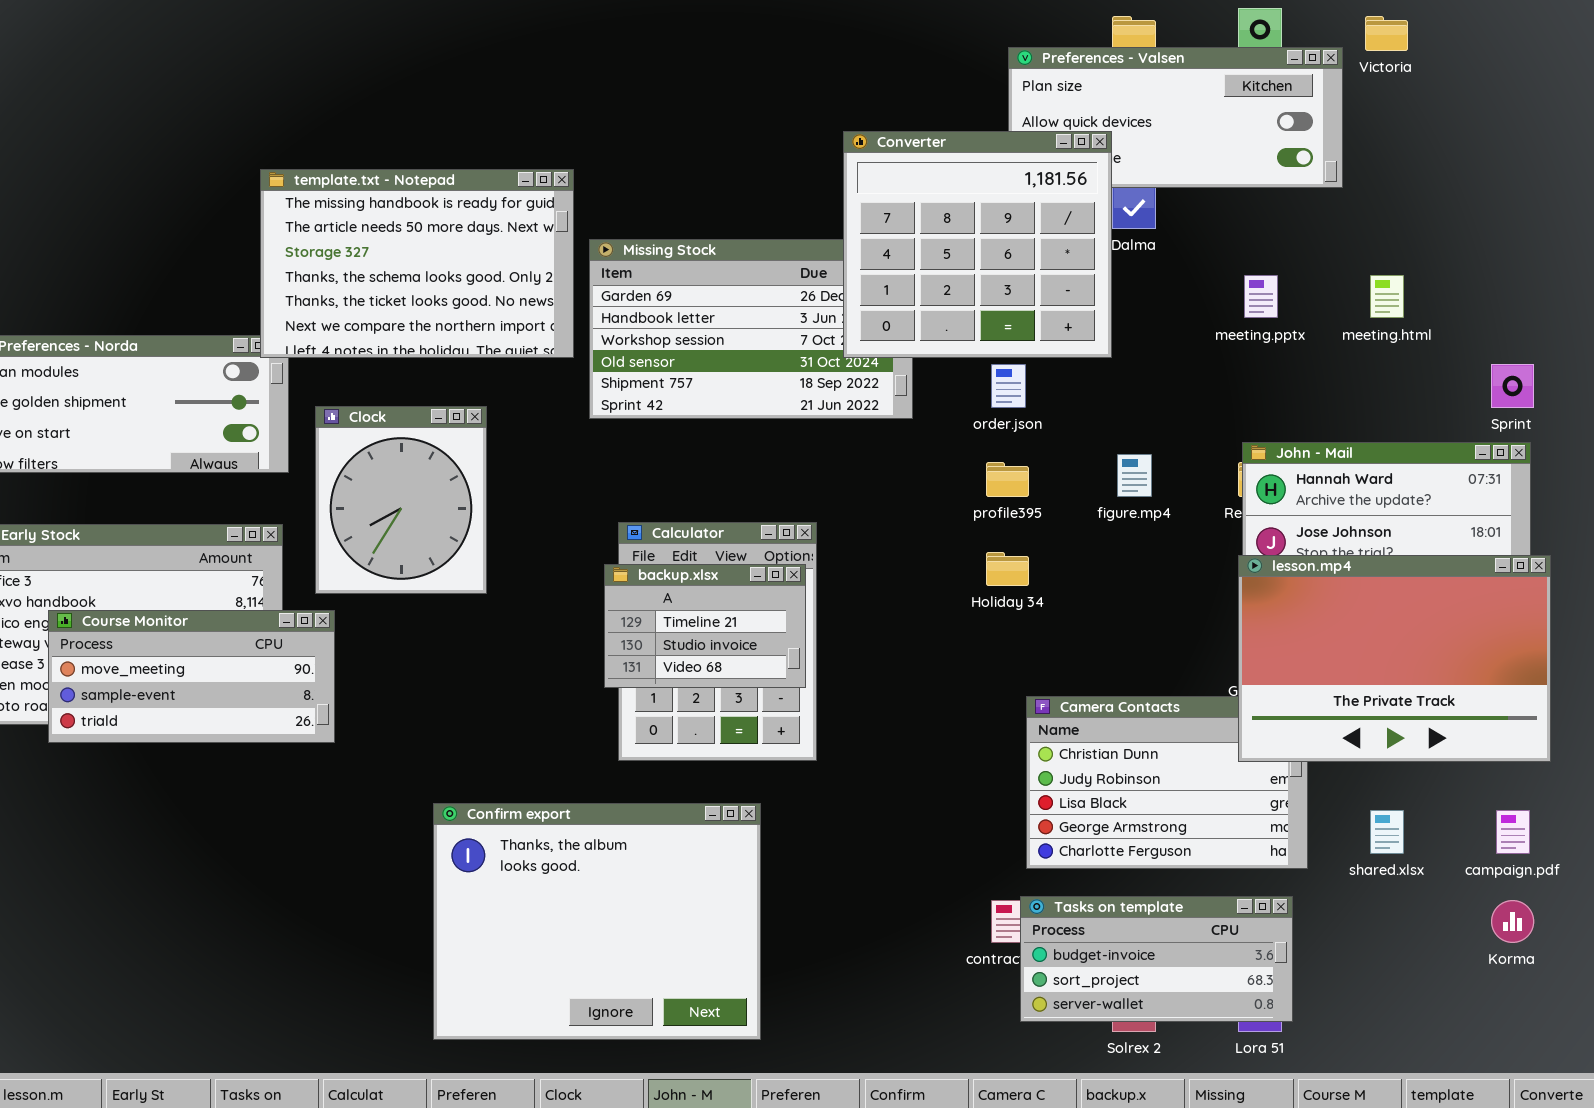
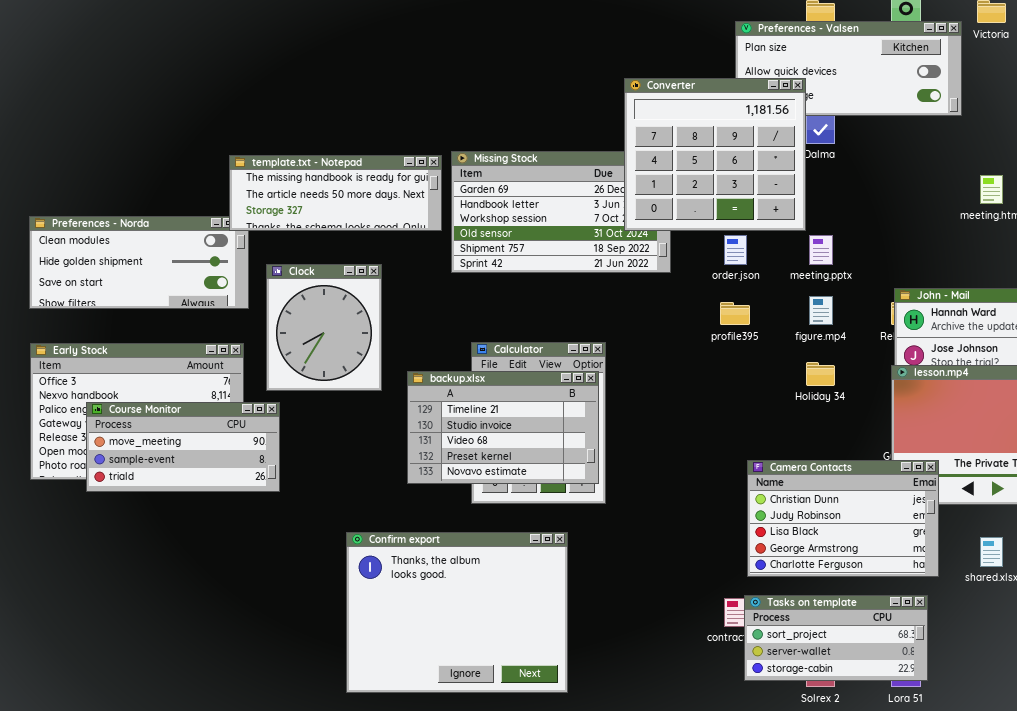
template.txt - Notepad: [260,169,574,358] -> [229,155,442,231], resized
meeting.pptx: [1244,275,1278,318] -> [809,235,833,265], moved
Holiday 34: [986,552,1029,586] -> [806,362,835,386], moved
backup.xlsx: [604,564,806,688] -> [407,371,599,484], resized
Camera Contacts: [1026,696,1308,869] -> [747,460,939,577], raised
Tasks on template: [1020,896,1293,1022] -> [744,595,928,681], scrolled down 1 row

